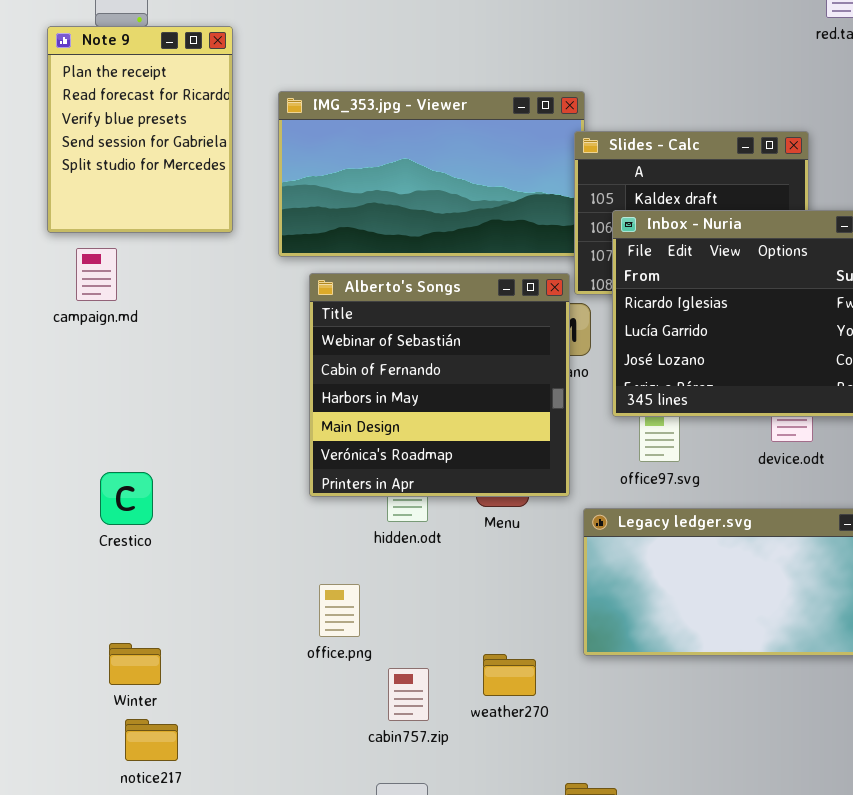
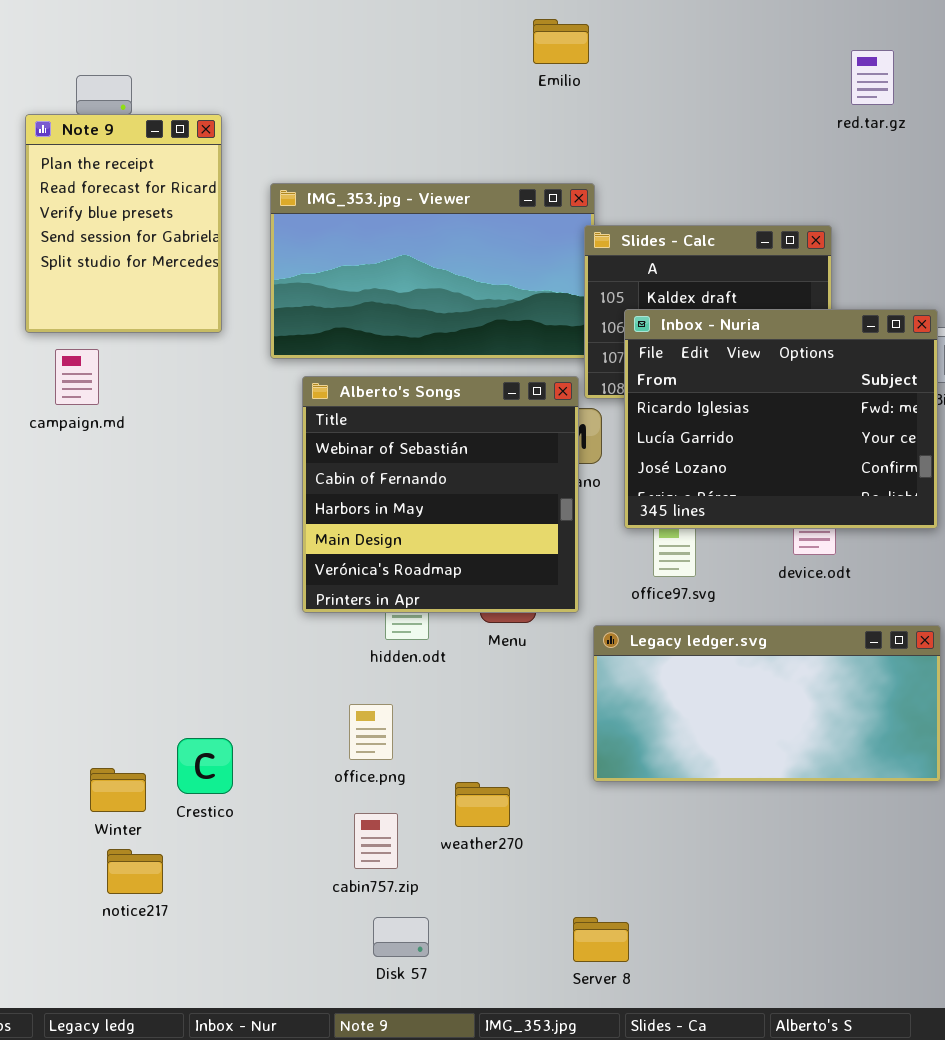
Crestico: [100,472,153,525] -> [177,738,233,794], moved
office.png: [319,584,360,637] -> [349,704,393,760], moved
weather270: [483,654,536,696] -> [455,782,510,827], moved
cabin757.zip: [388,668,429,721] -> [354,813,398,869], moved

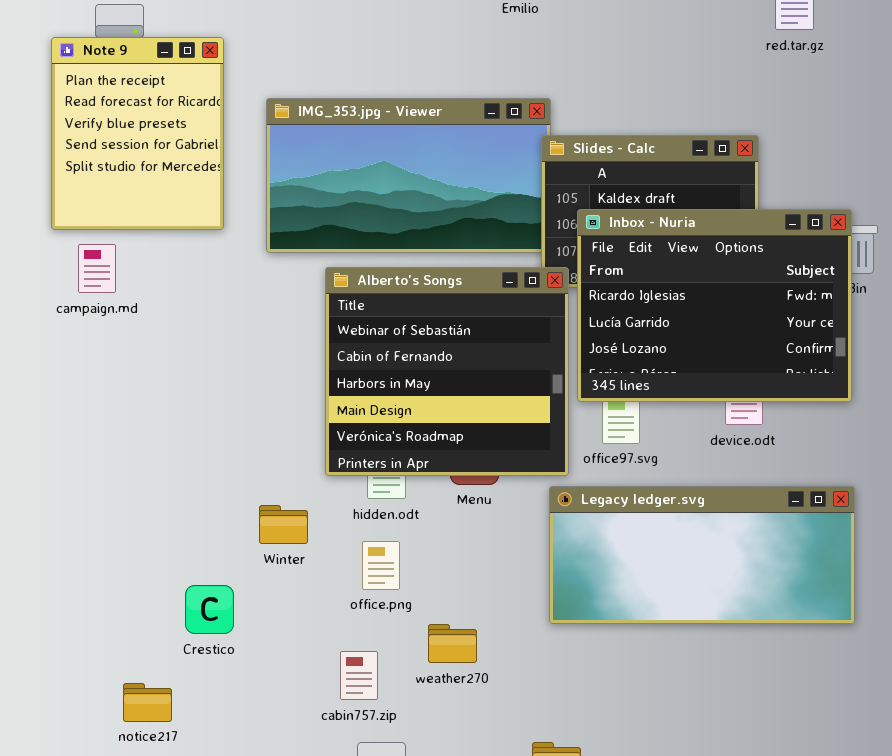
Alberto's Songs: [302,376,579,613] -> [325,267,569,476], moved
office.png: [349,704,393,760] -> [362,541,400,590], moved
Winter: [90,768,146,812] -> [259,505,308,544], moved

